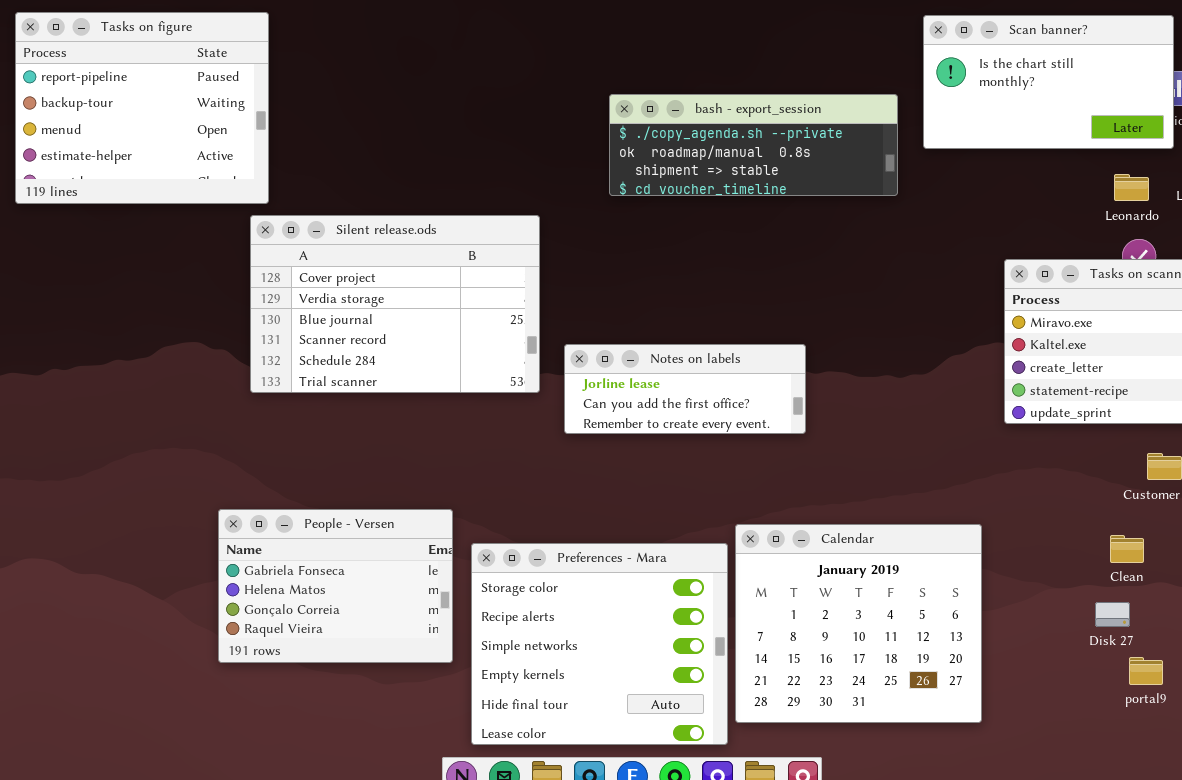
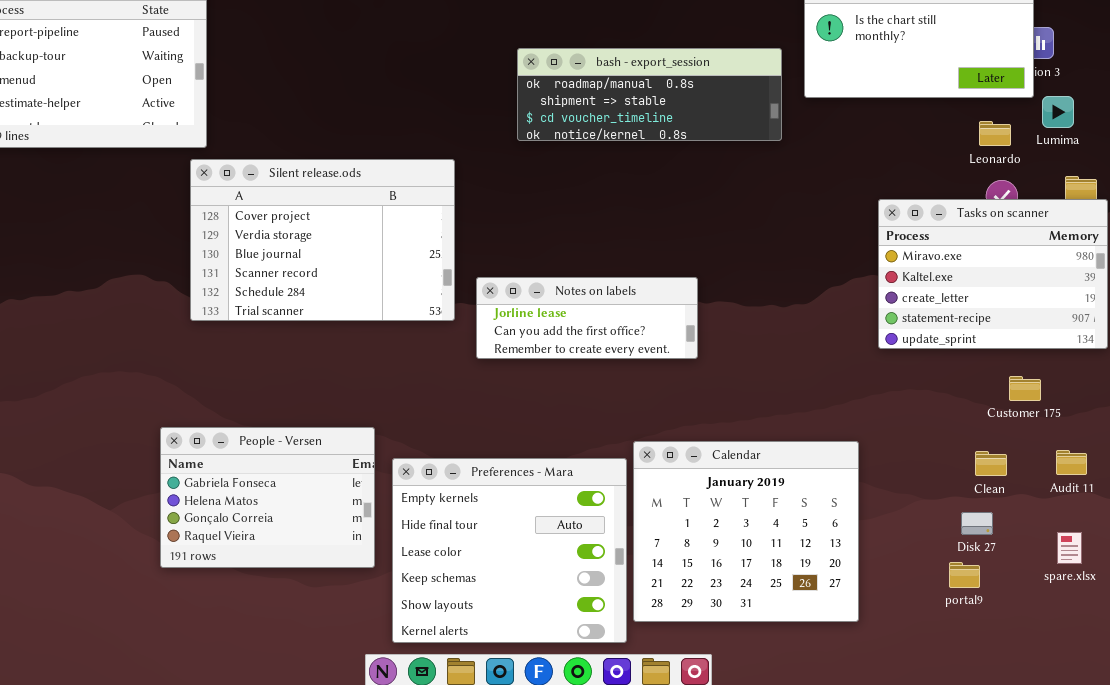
bash - export_session: [609,94,898,196] -> [517,48,782,141], scrolled down 1 row
Preferences - Mara: [471,543,728,745] -> [392,458,627,643], scrolled down 3 rows
portal9: [1129,657,1163,685] -> [949,562,980,588], moved

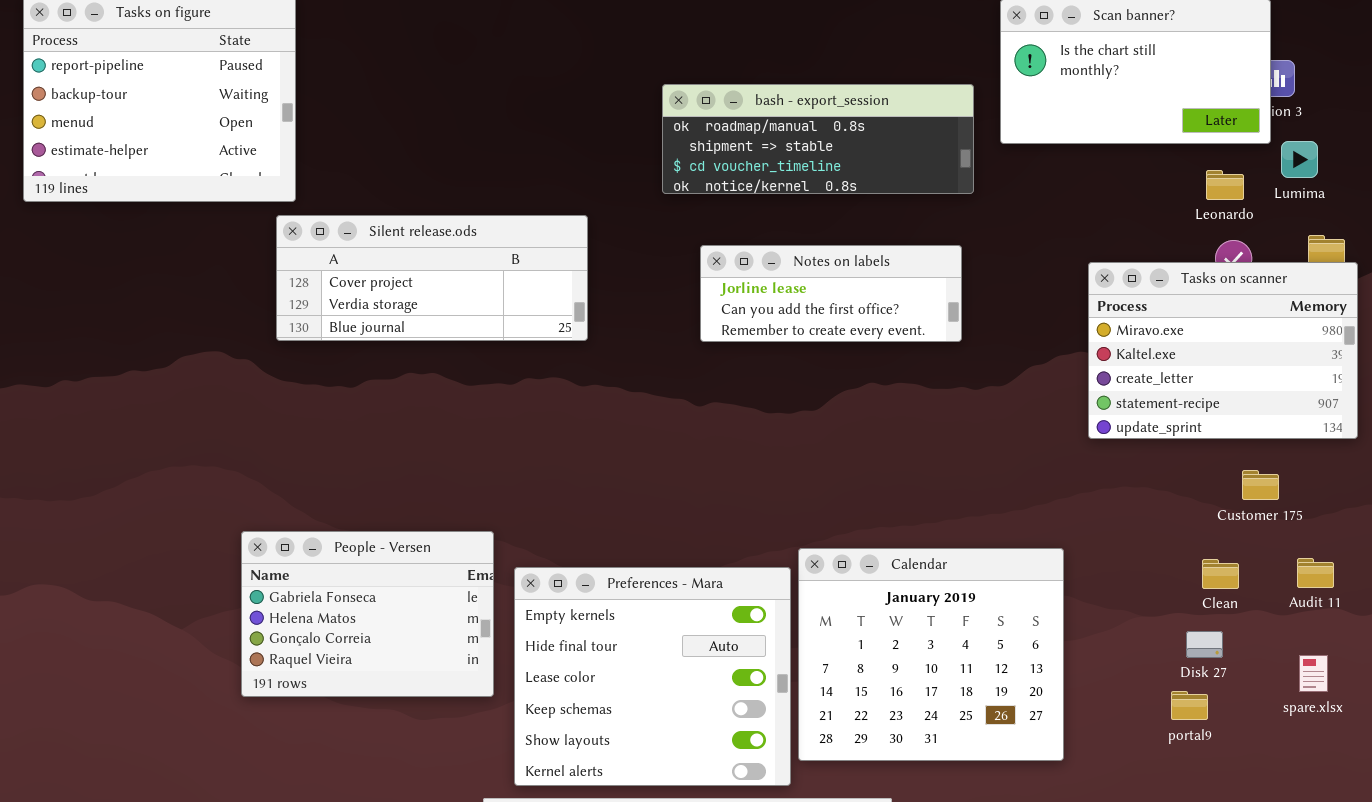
Silent release.ods: [190,159,455,321] -> [276,215,588,341], resized
Notes on labels: [476,277,698,359] -> [700,245,962,342], moved

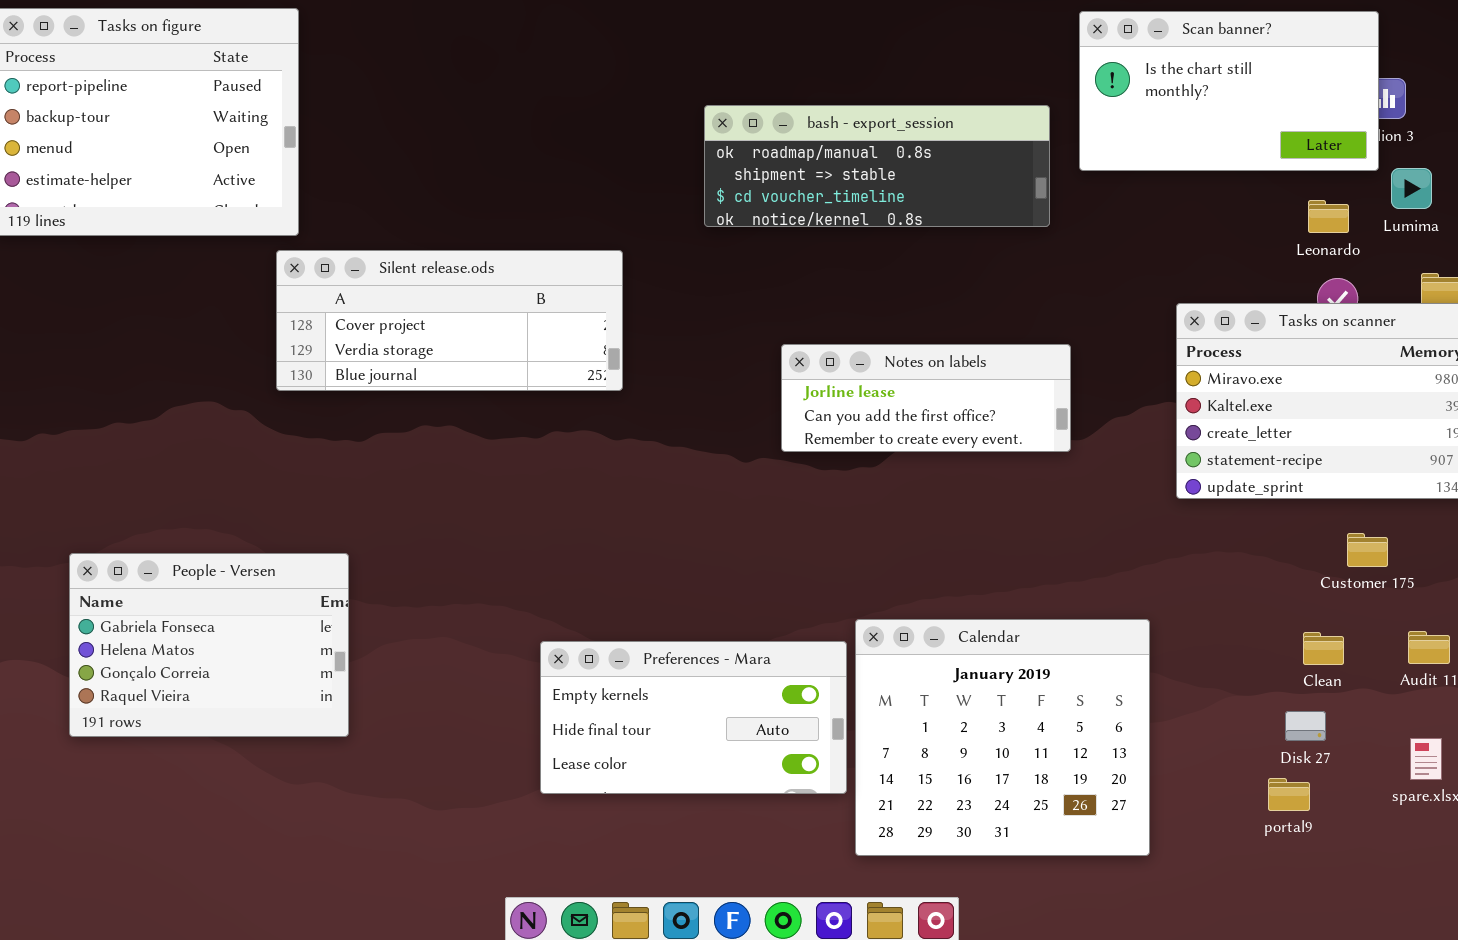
Notes on labels: [700,245,962,342] -> [781,344,1071,452], moved
People - Versen: [241,531,494,697] -> [69,553,349,737], moved
Preferences - Mara: [514,567,791,786] -> [540,641,847,794], resized

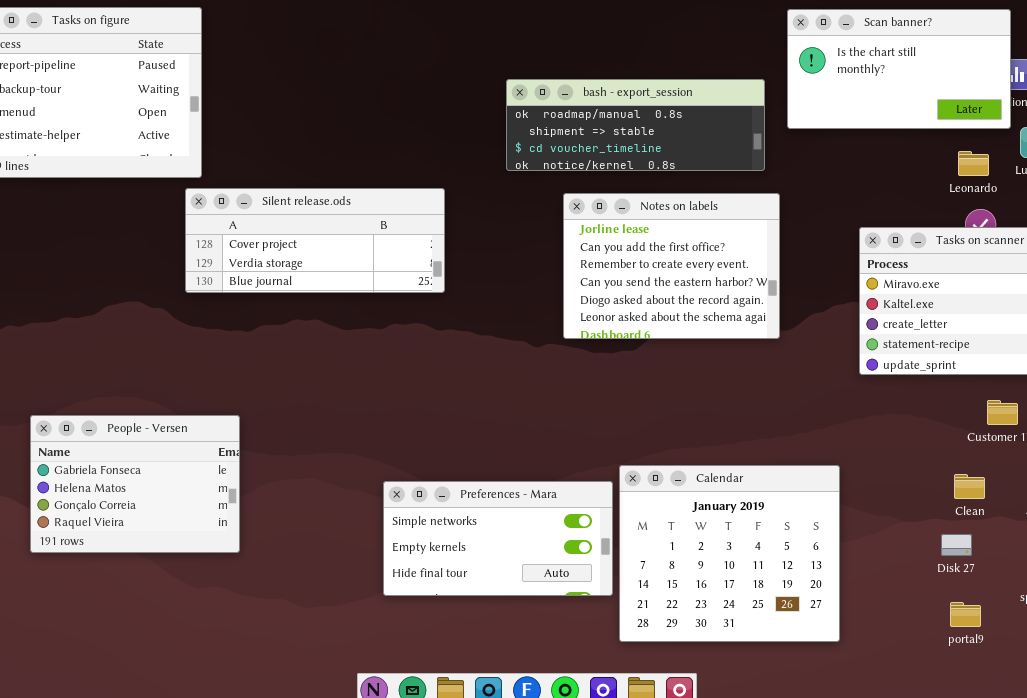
Notes on labels: [781,344,1071,452] -> [563,193,780,339], resized
Preferences - Mara: [540,641,847,794] -> [383,481,613,596], scrolled up 1 row
portal9: [1268,778,1310,811] -> [950,602,981,627], moved

